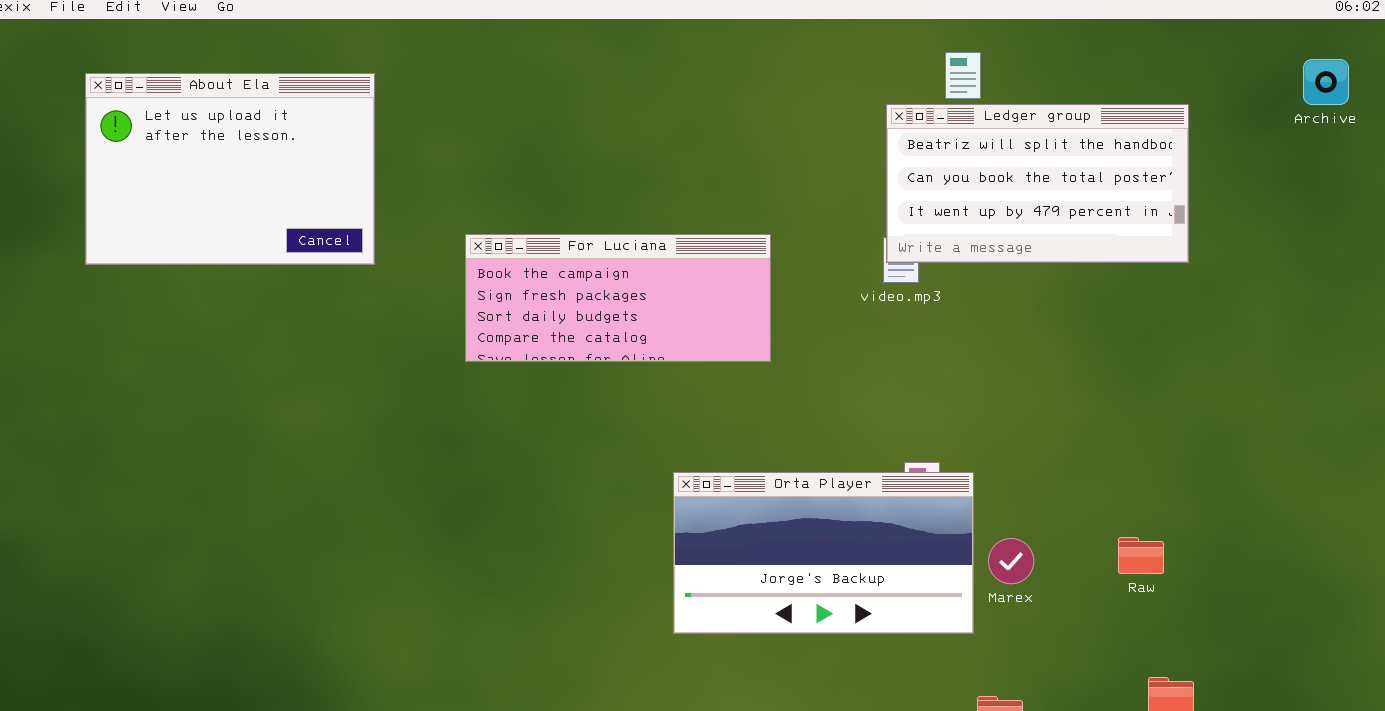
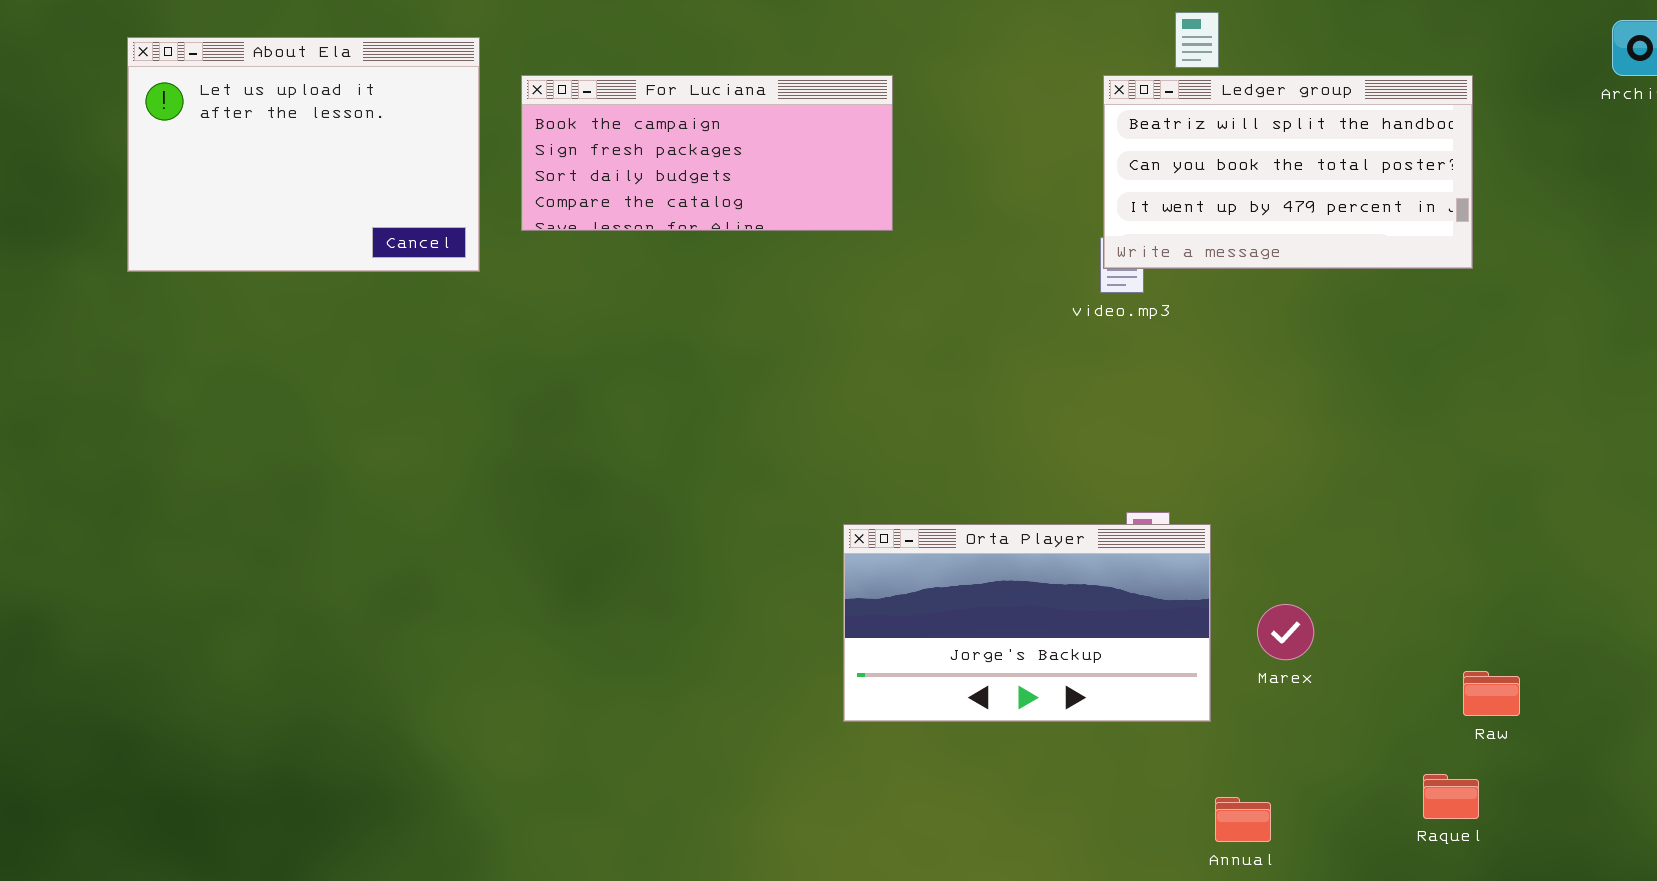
For Luciana: [465,234,771,362] -> [521,75,893,231], moved
Raw: [1118,537,1164,574] -> [1463,671,1520,716], moved
Marex: [988,538,1034,584] -> [1257,604,1314,660], moved

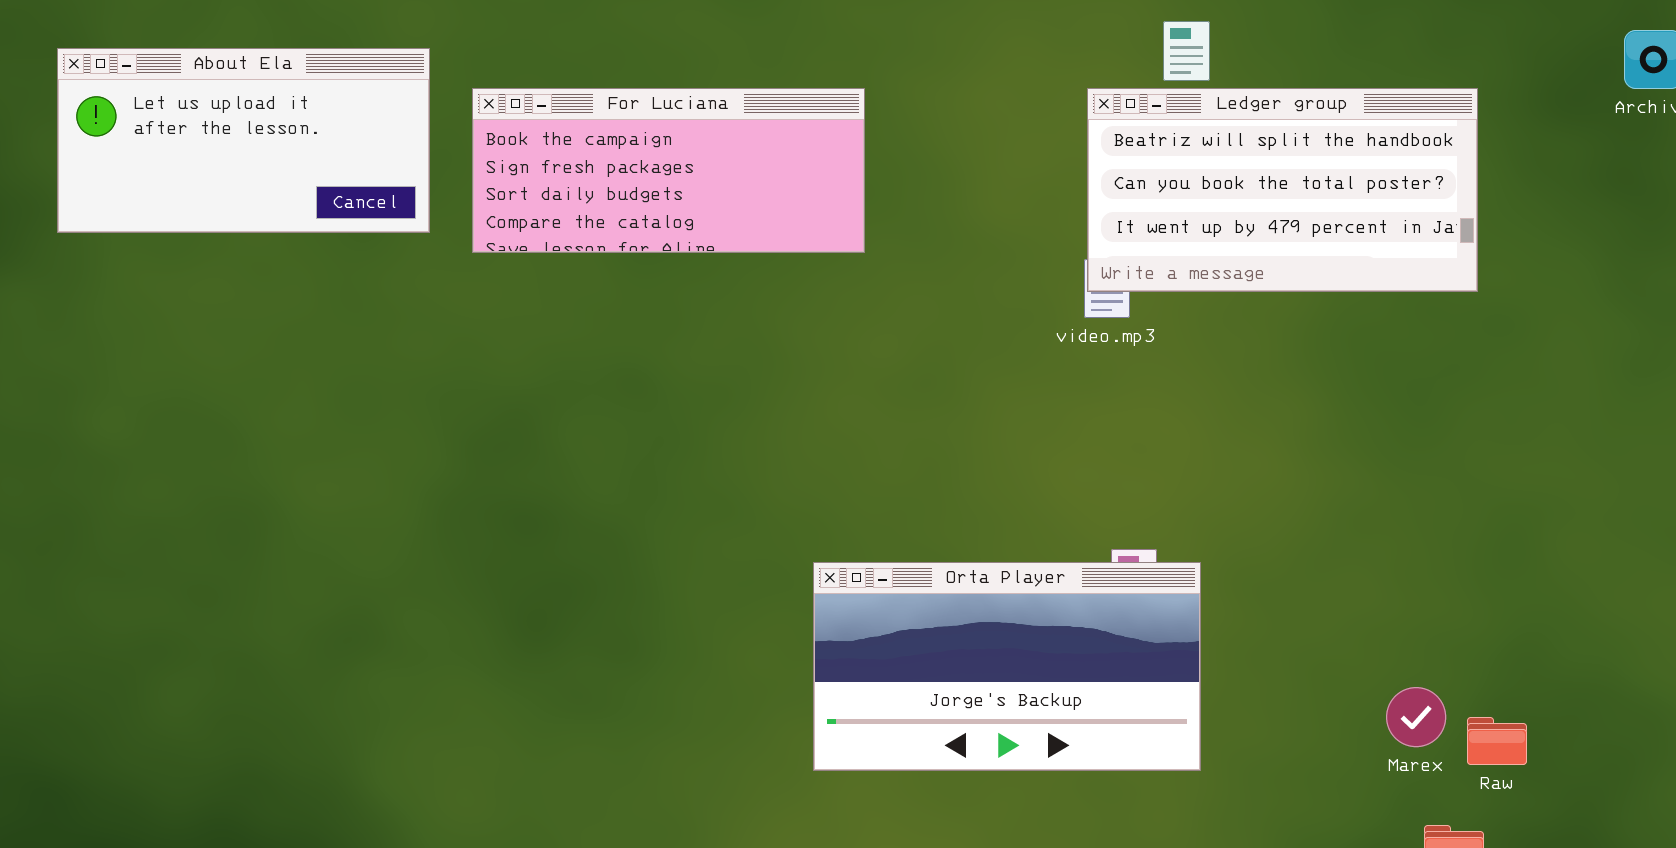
About Ela: [127,37,480,272] -> [57,48,430,233], resized
Marex: [1257,604,1314,660] -> [1386,687,1446,747], moved

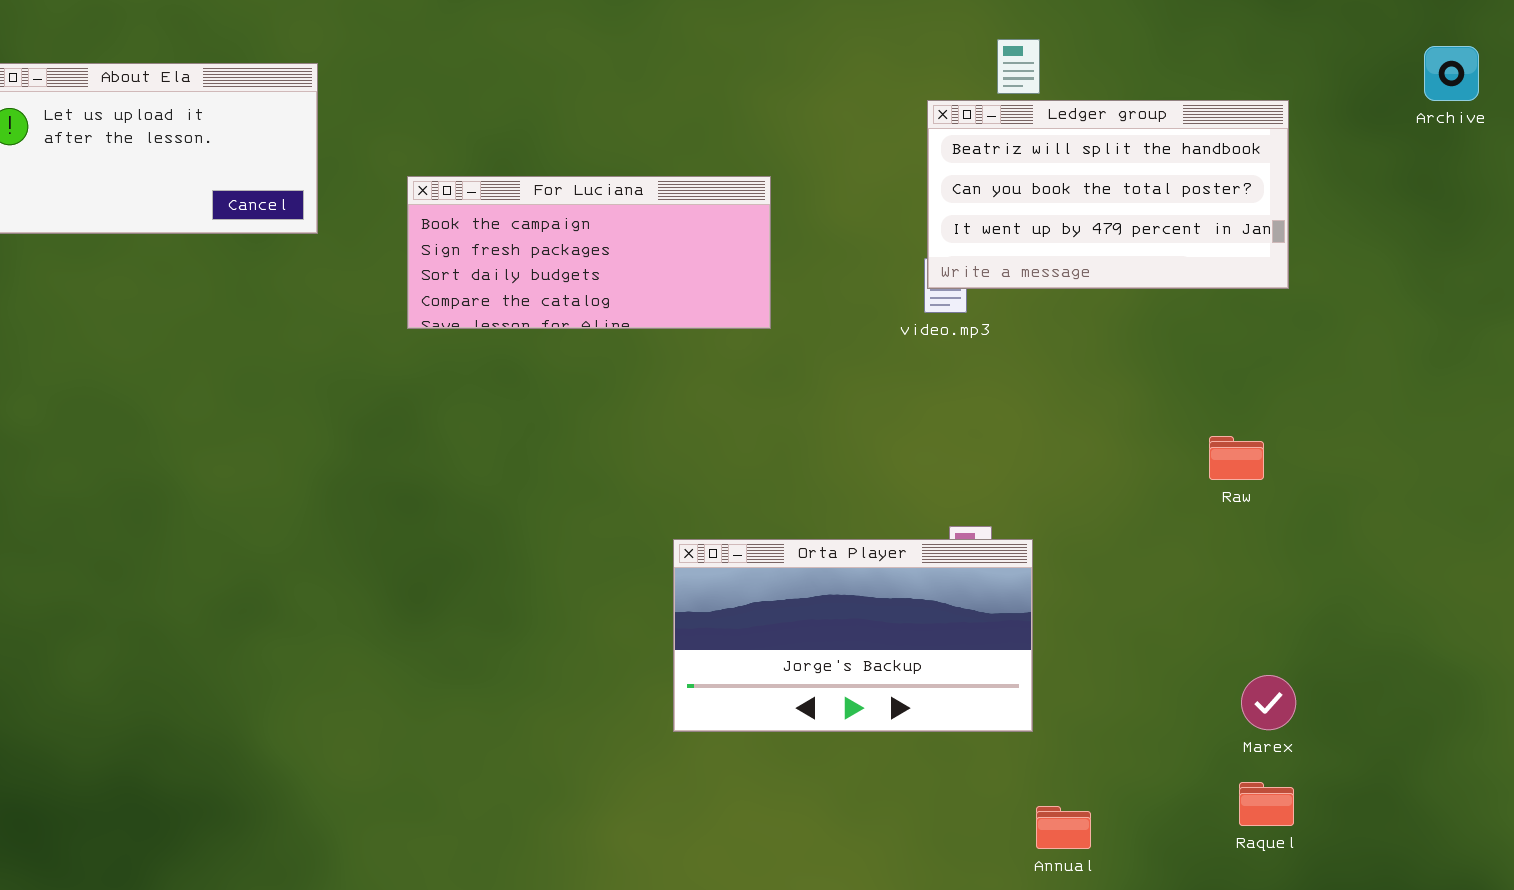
For Luciana: [472,88,865,253] -> [407,176,771,329], moved
Marex: [1386,687,1446,747] -> [1241,675,1296,730], moved
Raw: [1467,717,1527,765] -> [1209,436,1264,480], moved

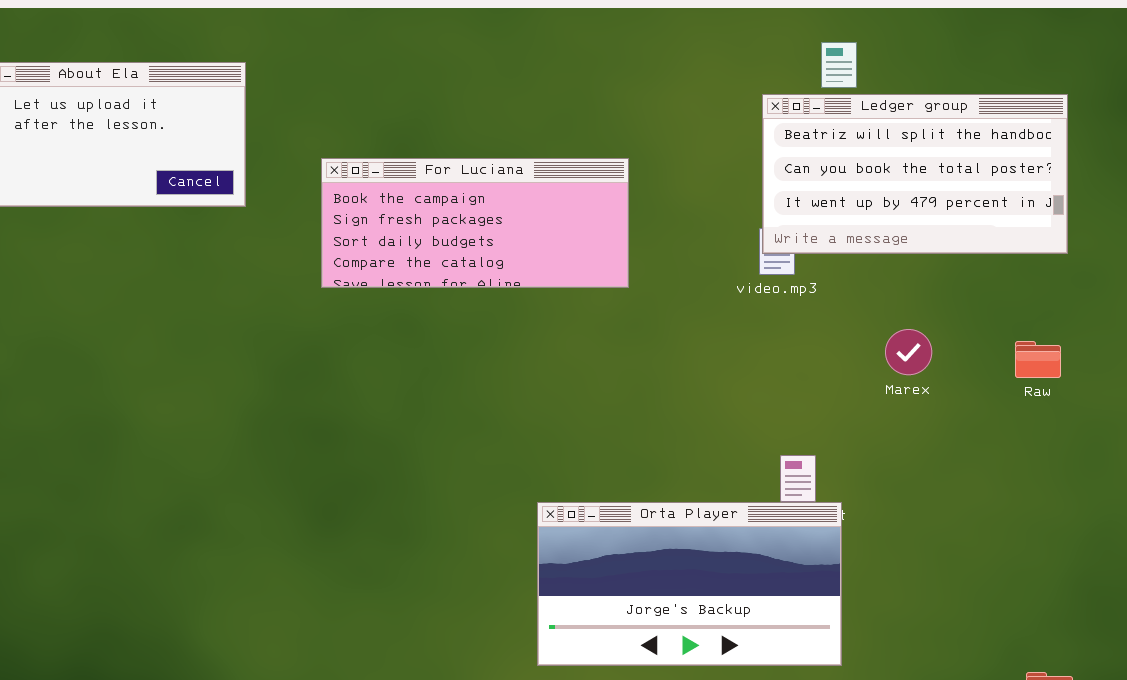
Raw: [1209,436,1264,480] -> [1015,341,1061,378], moved
Orta Player: [673,539,1033,732] -> [537,502,842,666], moved
Marex: [1241,675,1296,730] -> [885,329,932,375], moved

